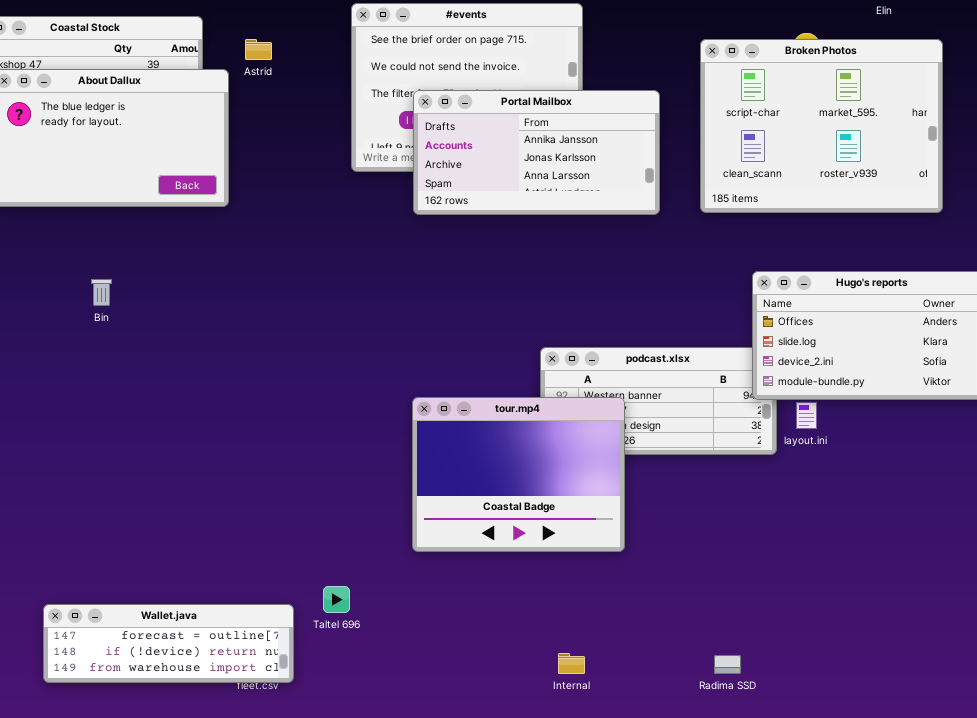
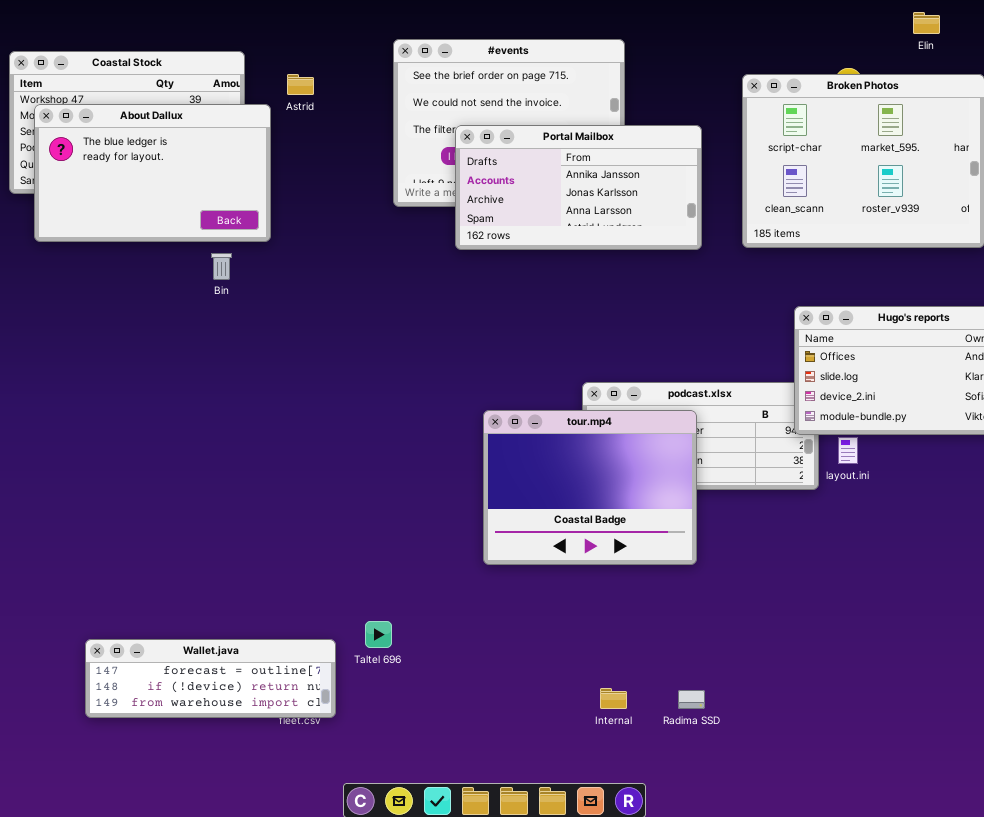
Bin: [91,279,112,306] -> [211,253,232,280], moved
tour.mp4: [412,397,625,552] -> [483,410,697,565], moved
Radima SSD: [714,655,741,674] -> [678,690,705,709], moved

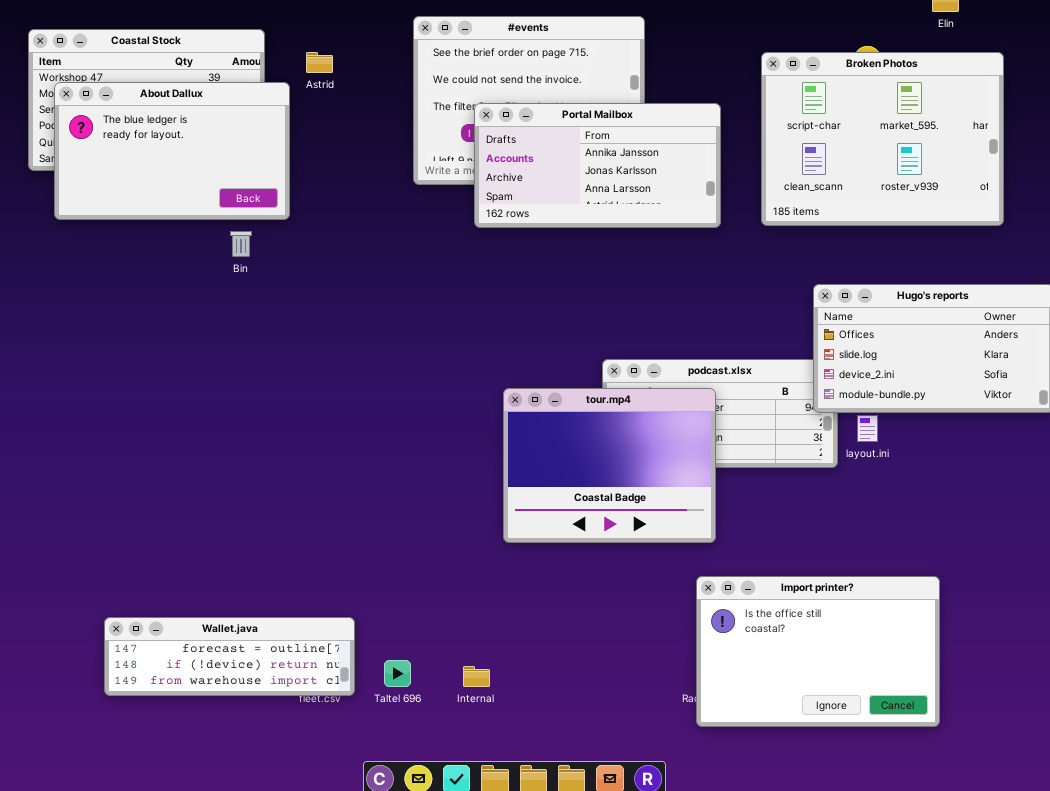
Import printer?: none -> [696,576,940,727], opened
Taltel 696: [365,621,392,648] -> [384,660,411,687], moved
Internal: [600,688,627,709] -> [463,666,490,687], moved

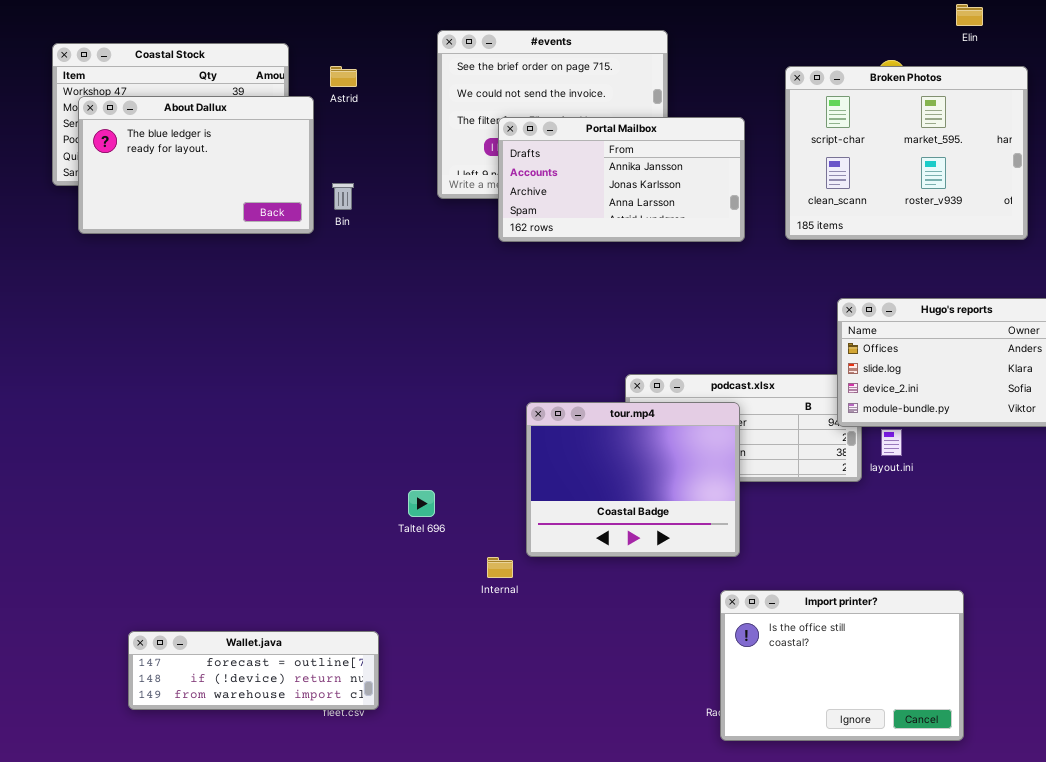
Bin: [230,231,252,257] -> [332,183,354,210], moved
Taltel 696: [384,660,411,687] -> [408,490,435,517], moved
Internal: [463,666,490,687] -> [487,557,513,578], moved

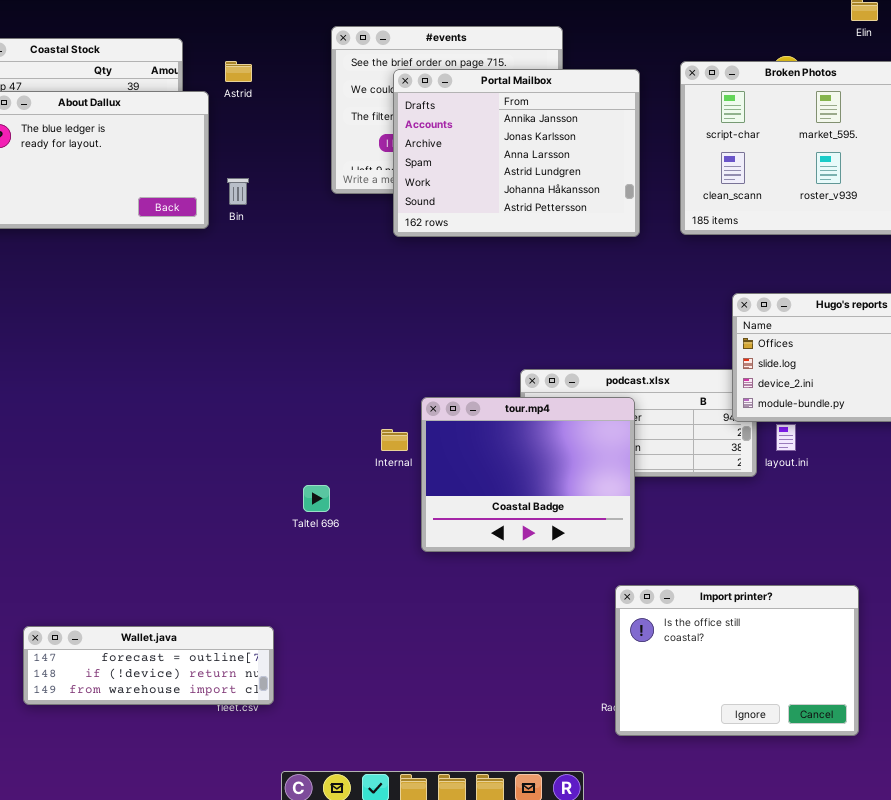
Portal Mailbox: [498,117,745,242] -> [393,69,640,237], resized
Internal: [487,557,513,578] -> [381,429,408,451], moved

